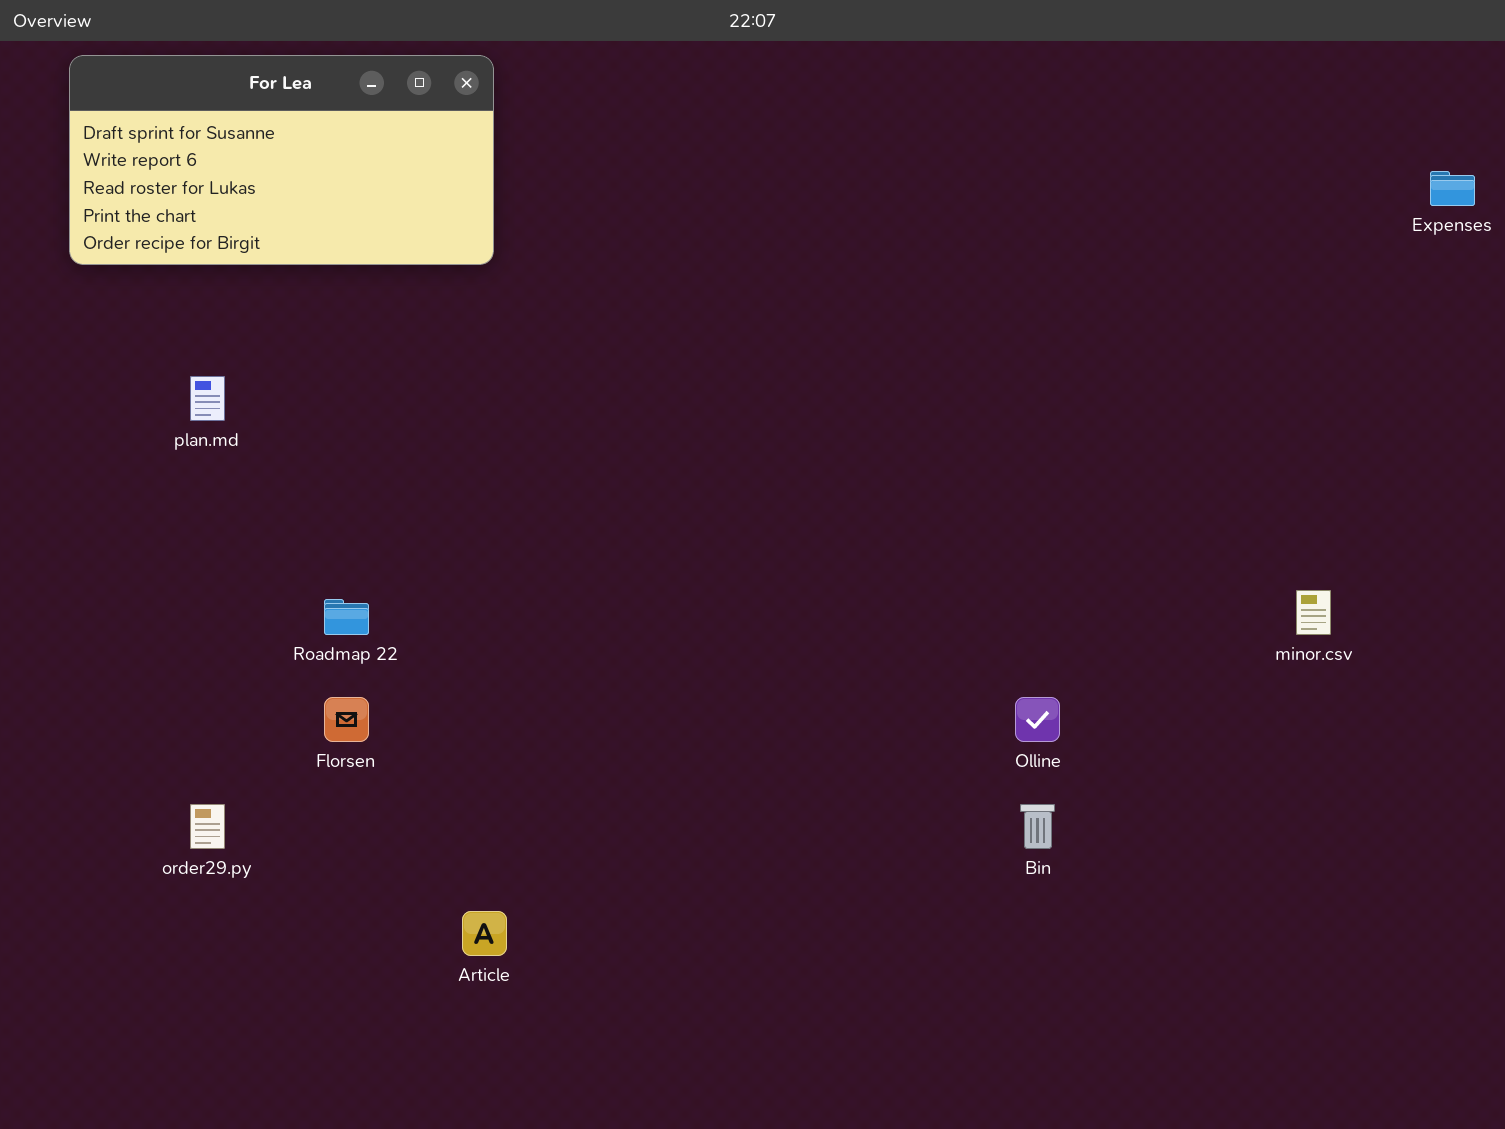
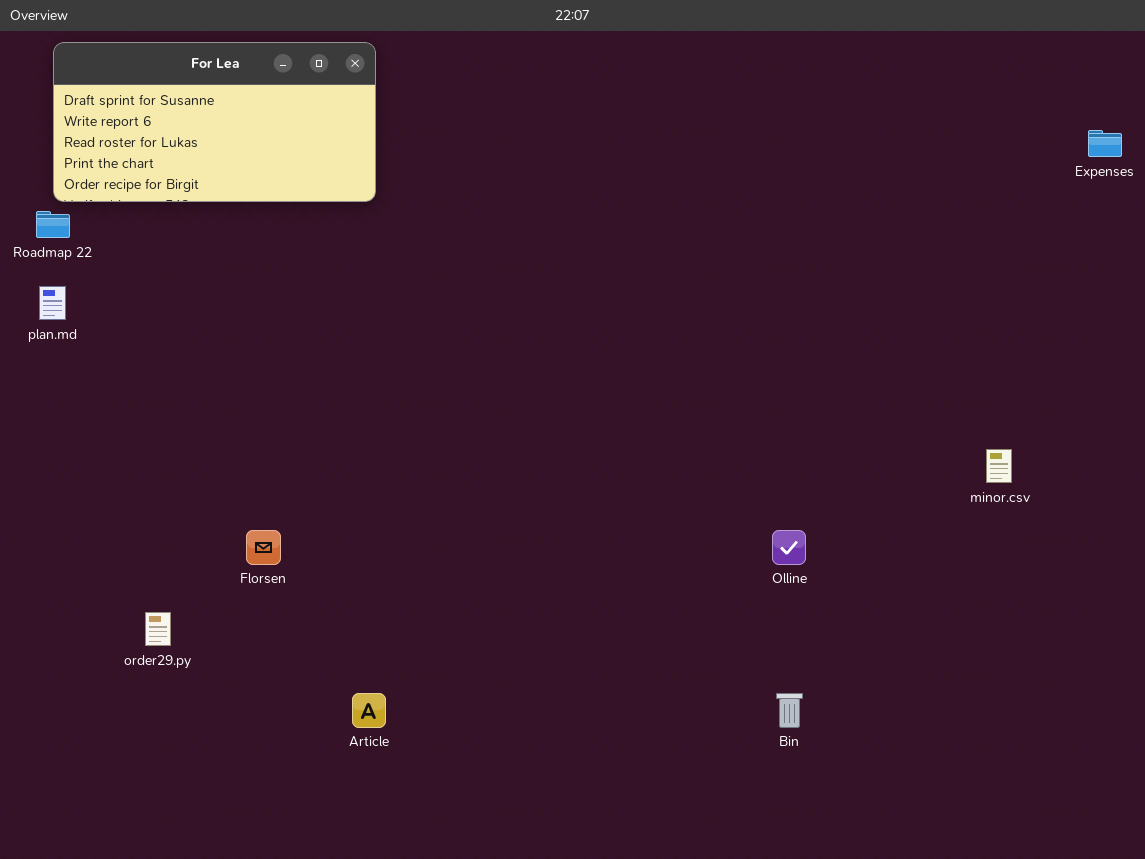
plan.md: [190,376,225,421] -> [39,286,66,320], moved
Roadmap 22: [324,599,369,635] -> [36,211,70,238], moved
Bin: [1020,804,1055,849] -> [776,693,803,728], moved

